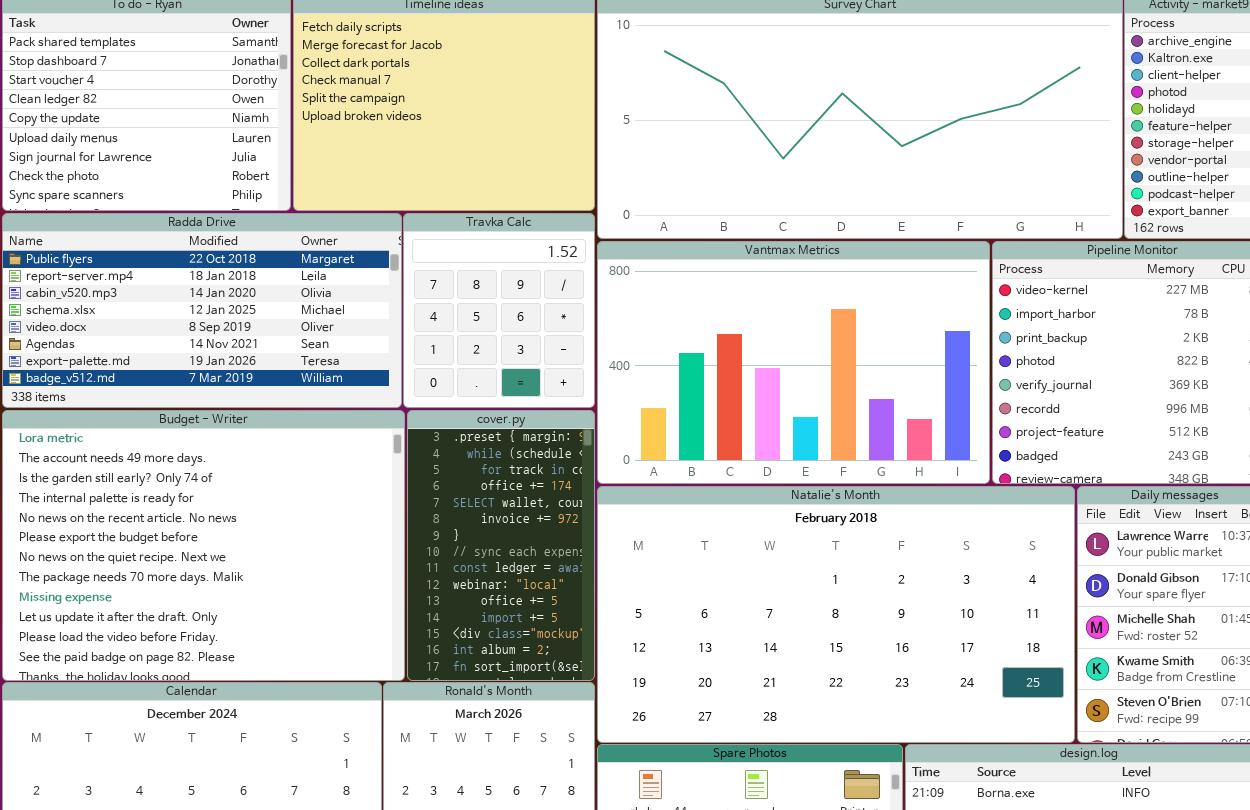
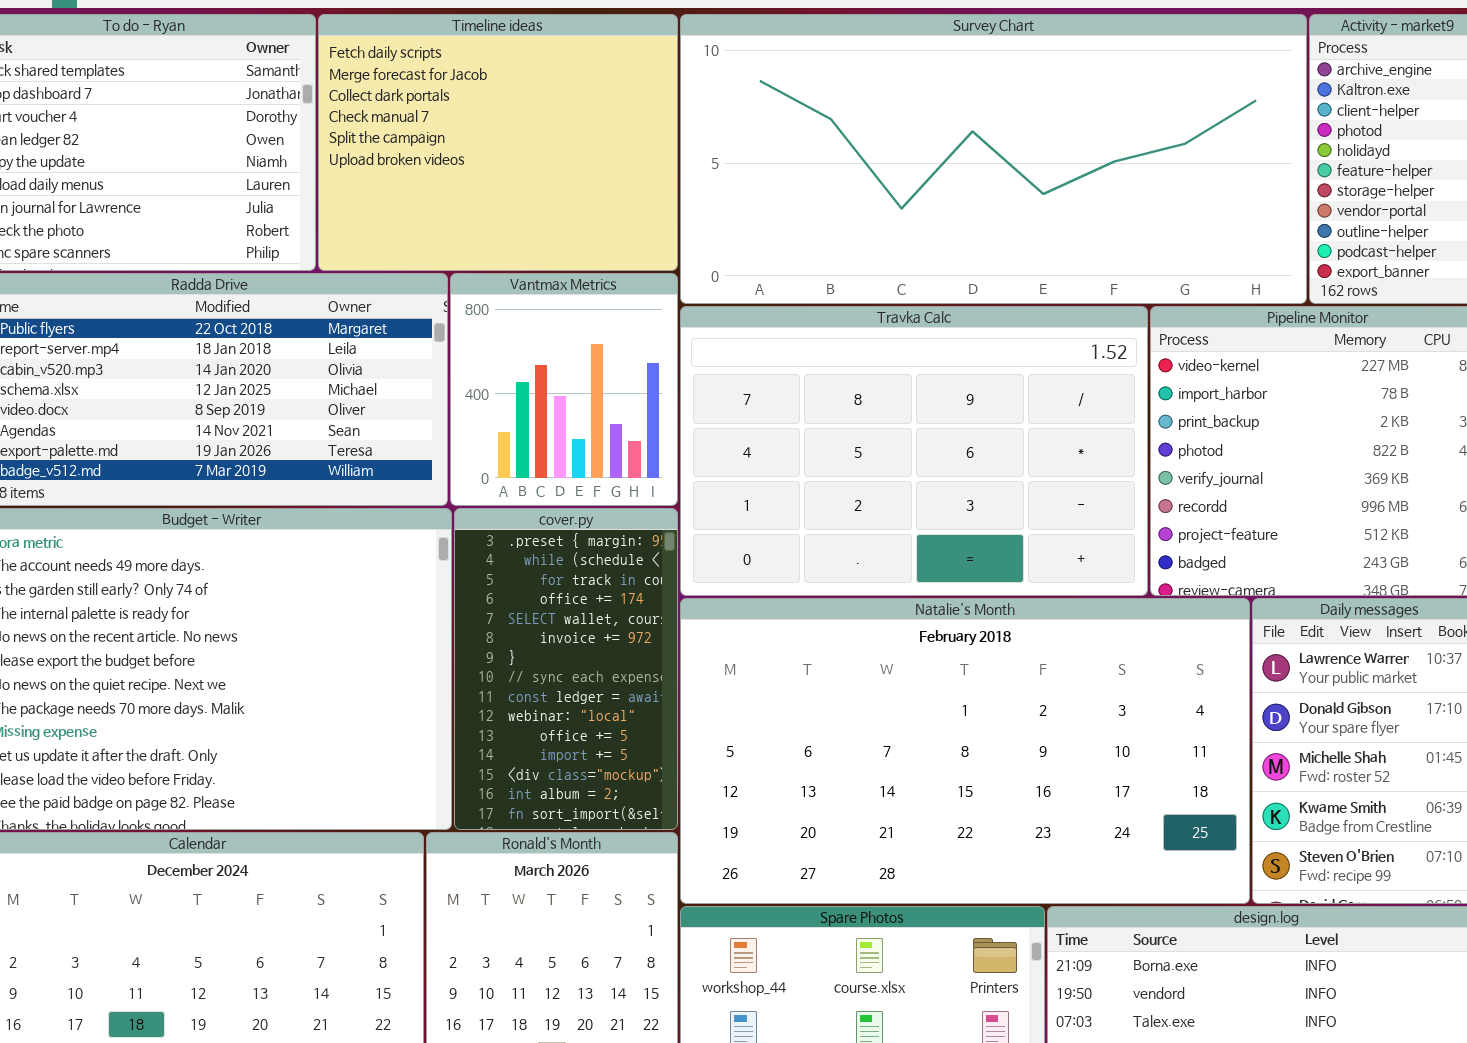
Travka Calc: [403,213,595,408] -> [680,306,1148,596], moved, resized
Vantmax Metrics: [597,241,990,484] -> [450,273,678,506], moved, resized

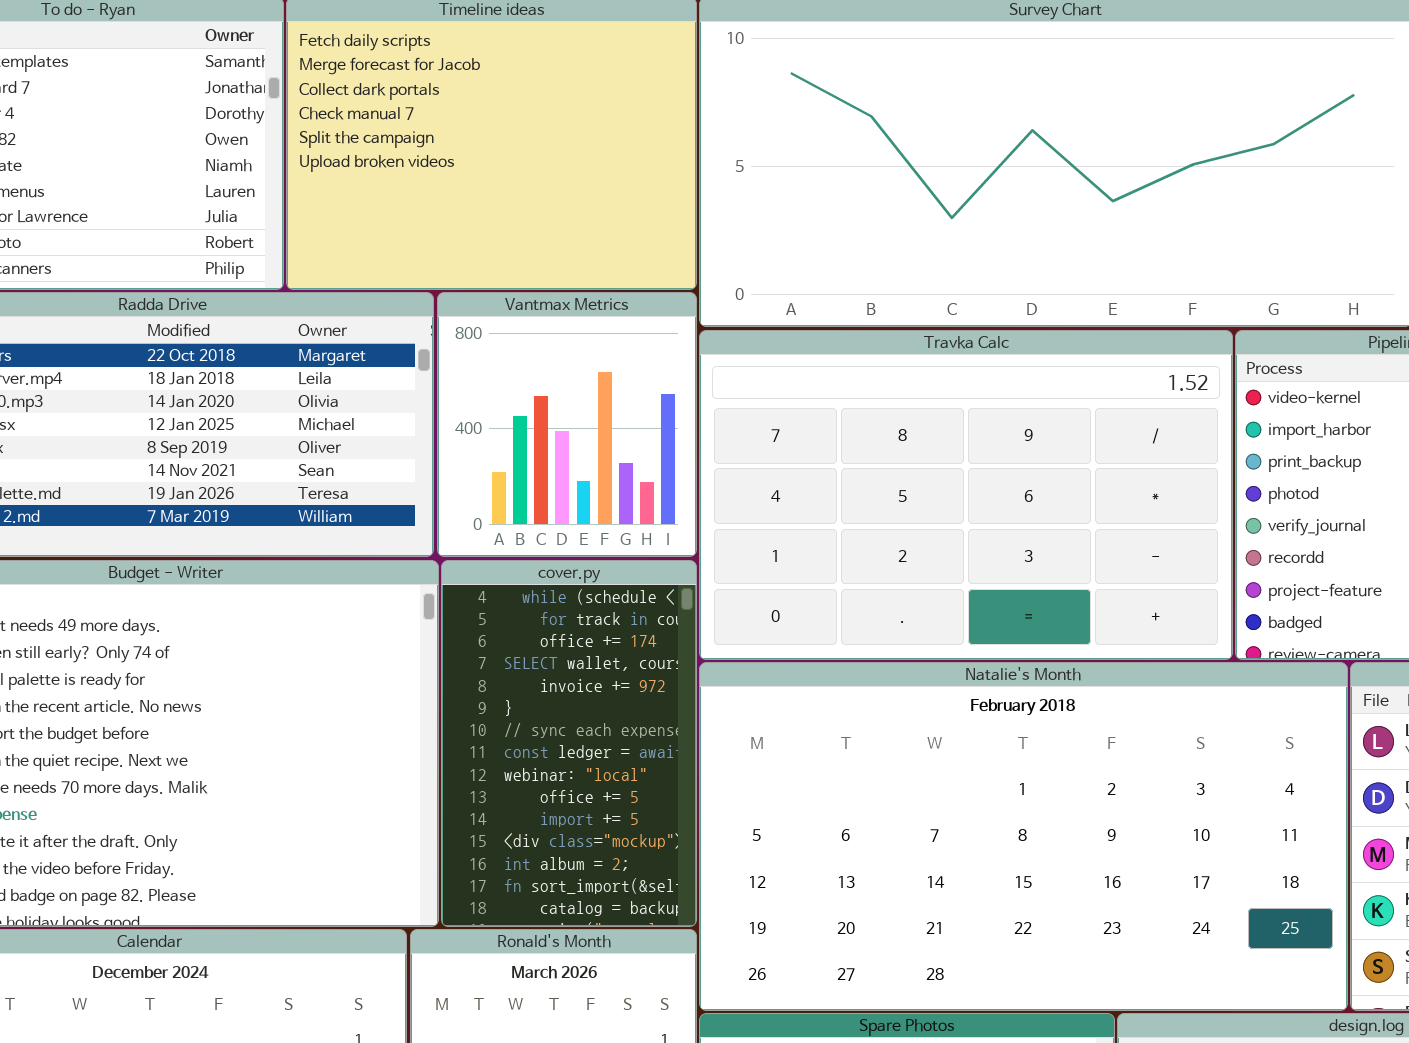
cover.py: [454,508,678,830] -> [441,560,697,927], scrolled down 1 row

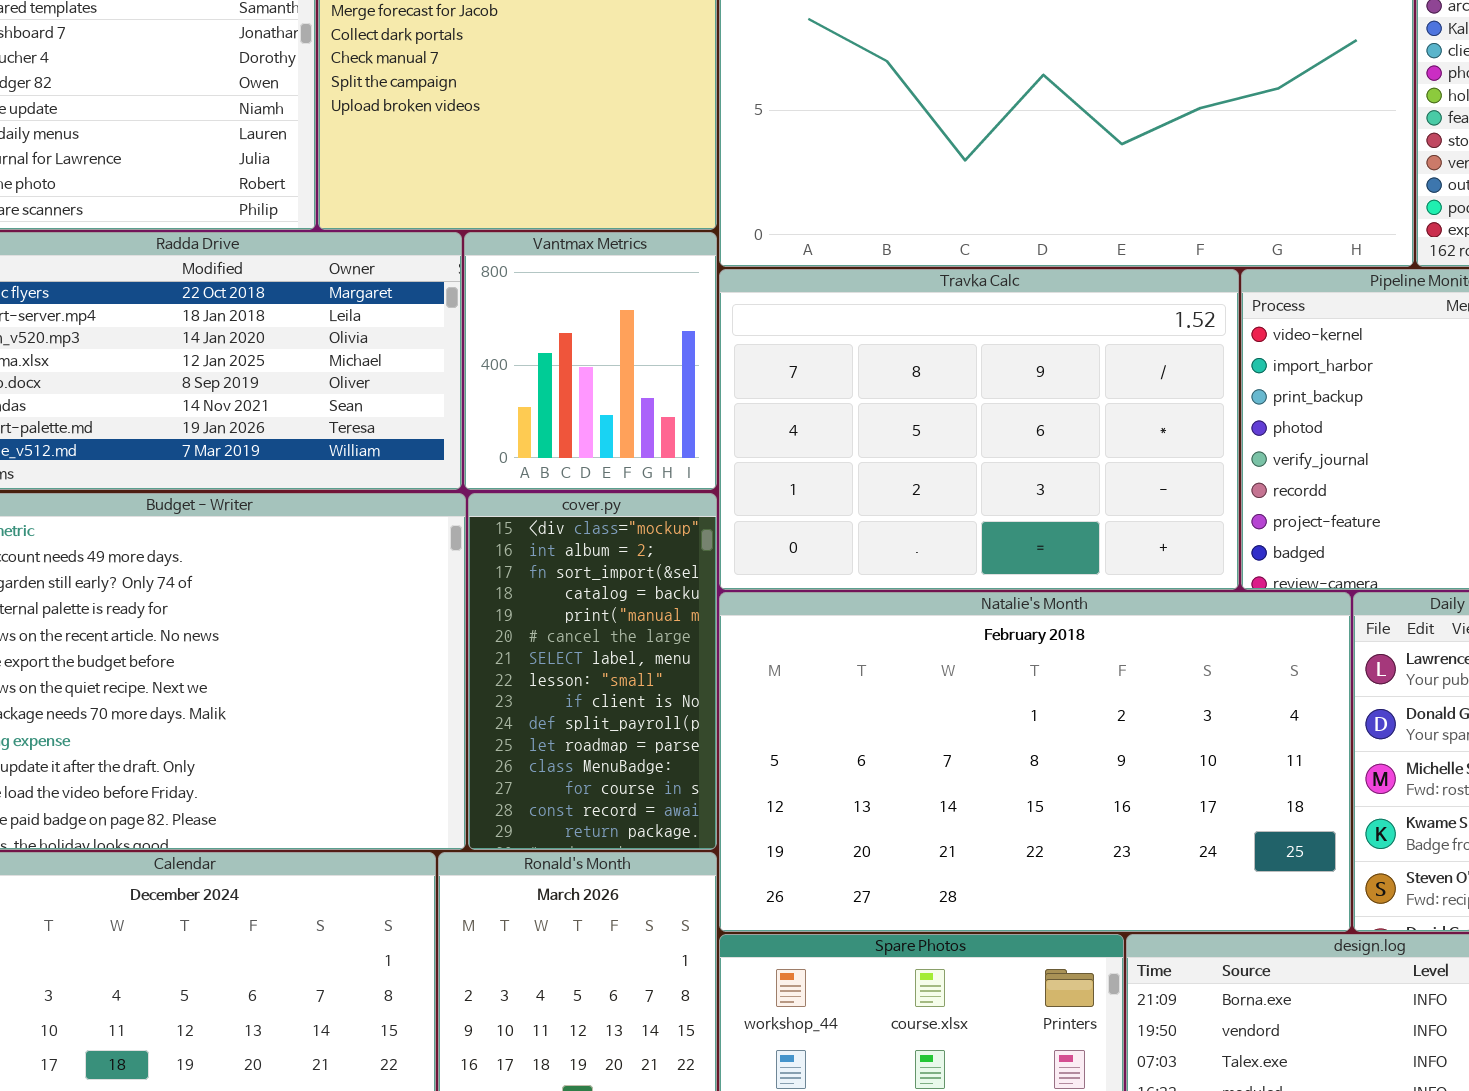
cover.py: [441,560,697,927] -> [468,493,717,850], scrolled down 11 rows

